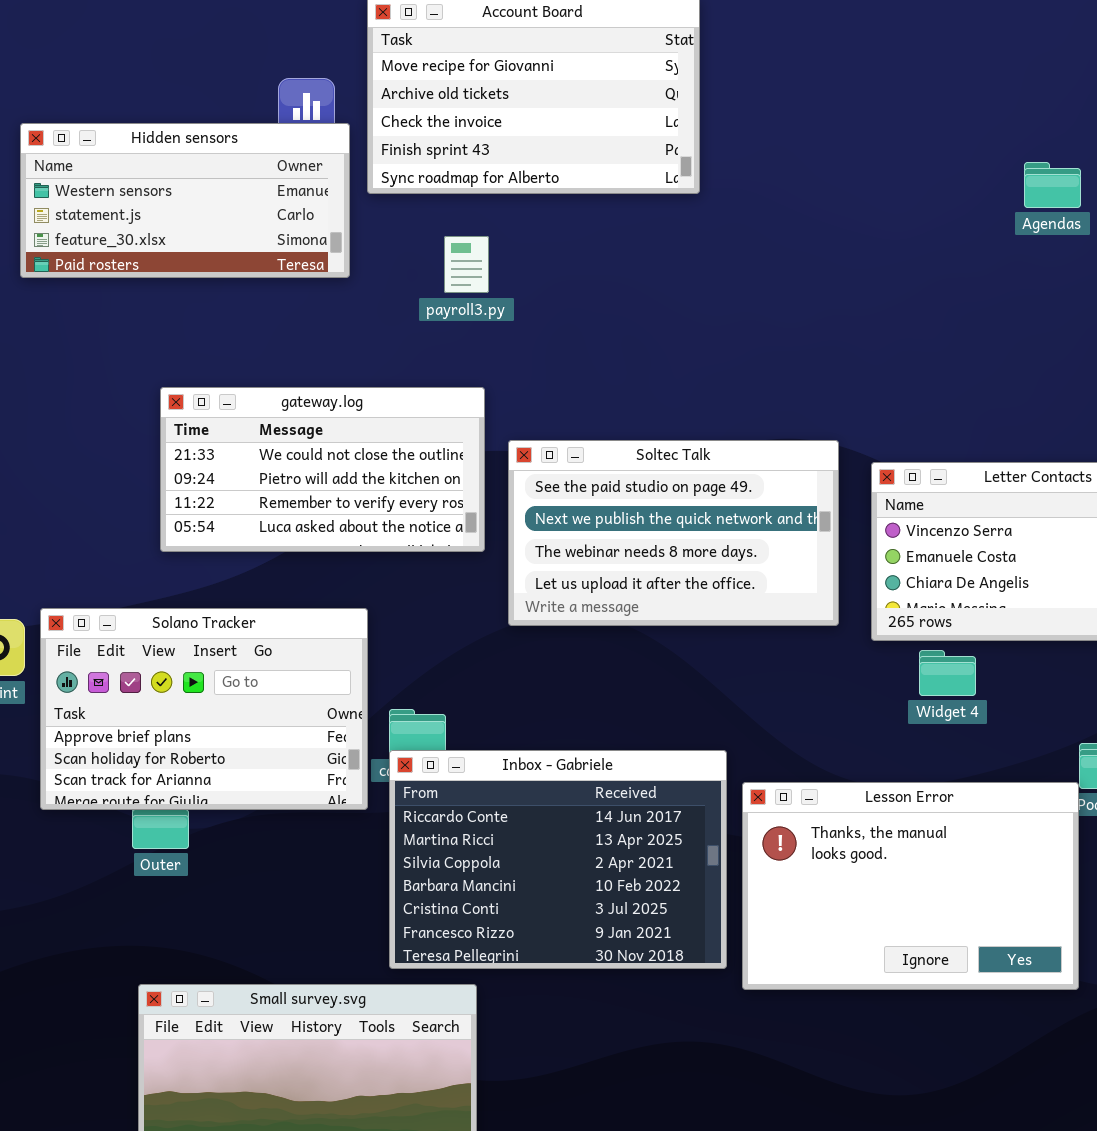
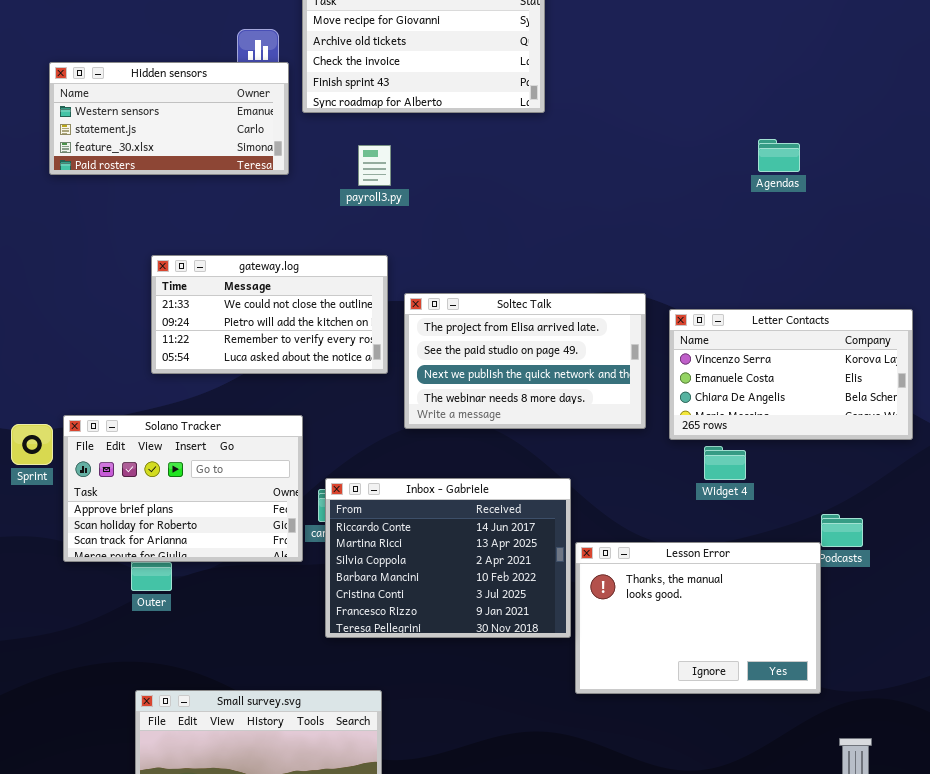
Agendas: [1024,162,1081,208] -> [758,139,800,172], moved
Soltec Talk: [508,440,839,626] -> [404,293,646,429], scrolled up 1 row
Inbox - Gabriele: [389,750,727,969] -> [325,478,571,638], moved

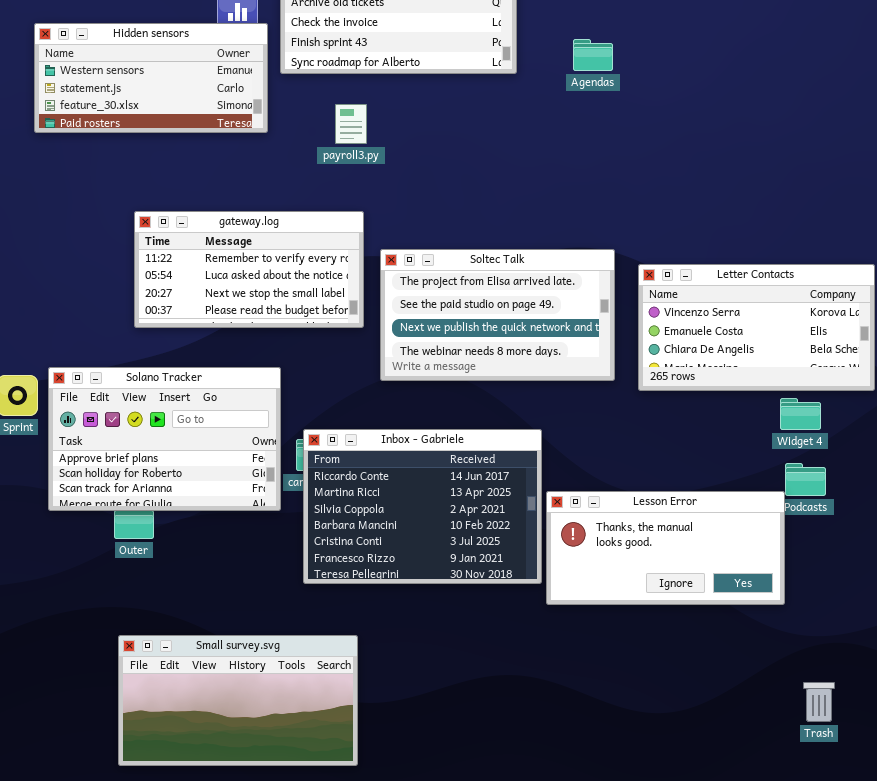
Agendas: [758,139,800,172] -> [573,39,613,71], moved
gateway.log: [151,255,388,374] -> [134,211,364,328], scrolled down 2 rows
Widget 4: [704,446,746,480] -> [780,398,821,430], moved
Lesson Error: [575,542,821,694] -> [546,491,785,605], resized

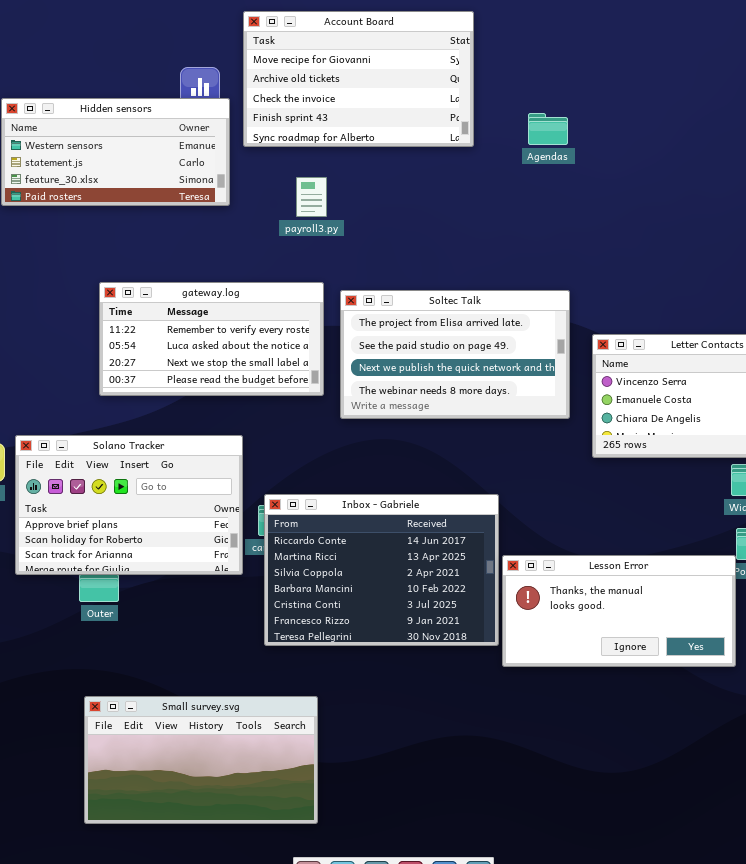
Soltec Talk: [380,249,615,381] -> [340,290,570,419], moved

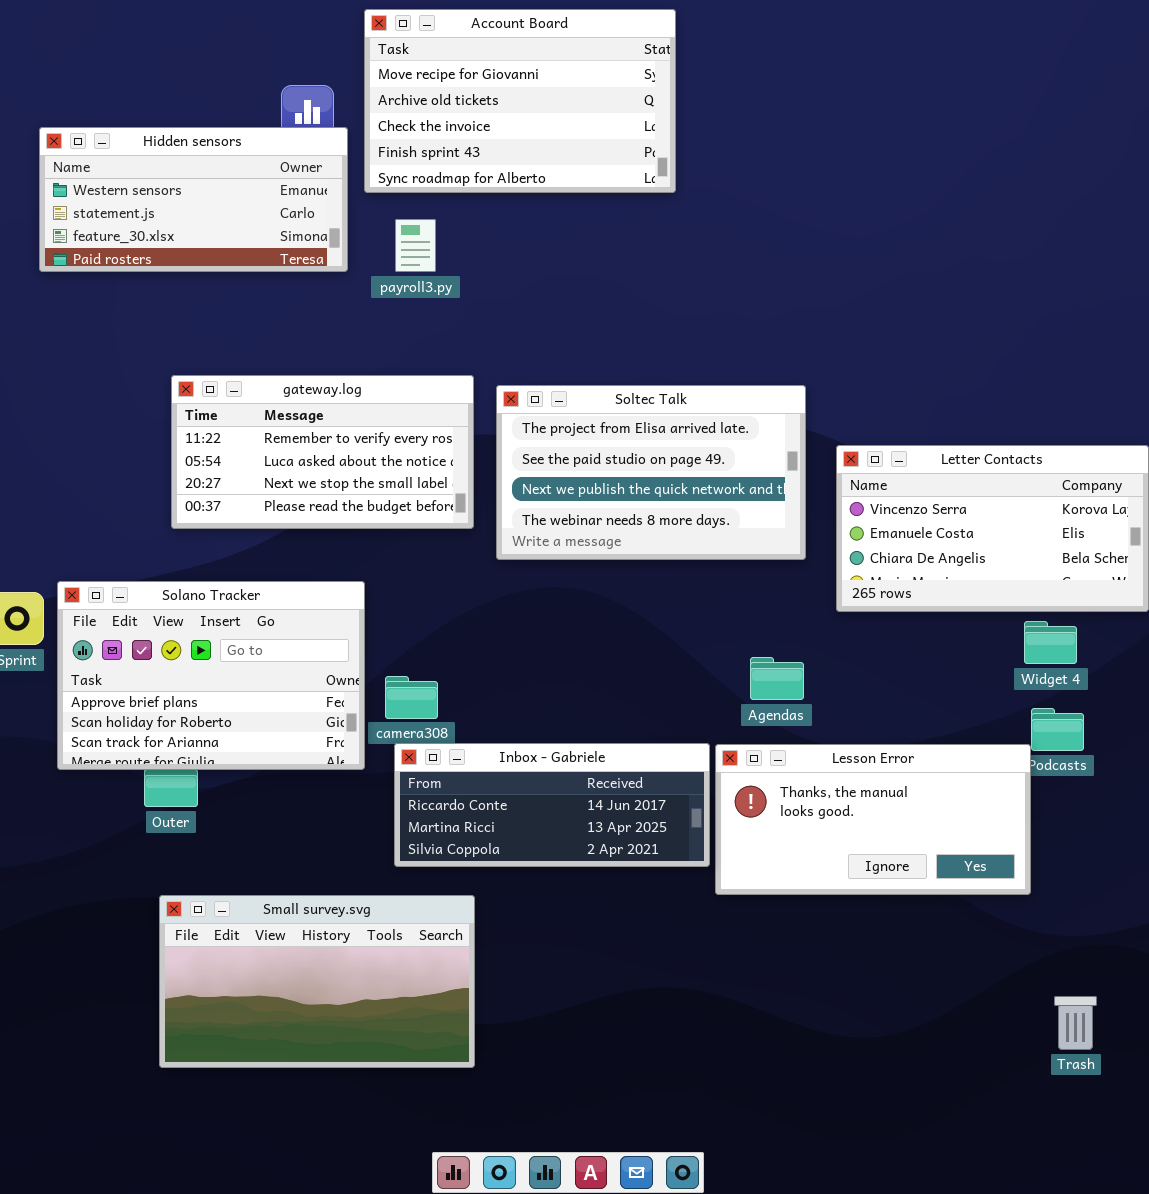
Agendas: [528,113,568,145] -> [750,657,804,700], moved
payroll3.py: [296,177,327,217] -> [395,219,436,272], moved
Inbox - Gabriele: [264,494,499,646] -> [394,743,710,867], resized
Small survey.svg: [84,696,318,824] -> [159,895,475,1068], moved

